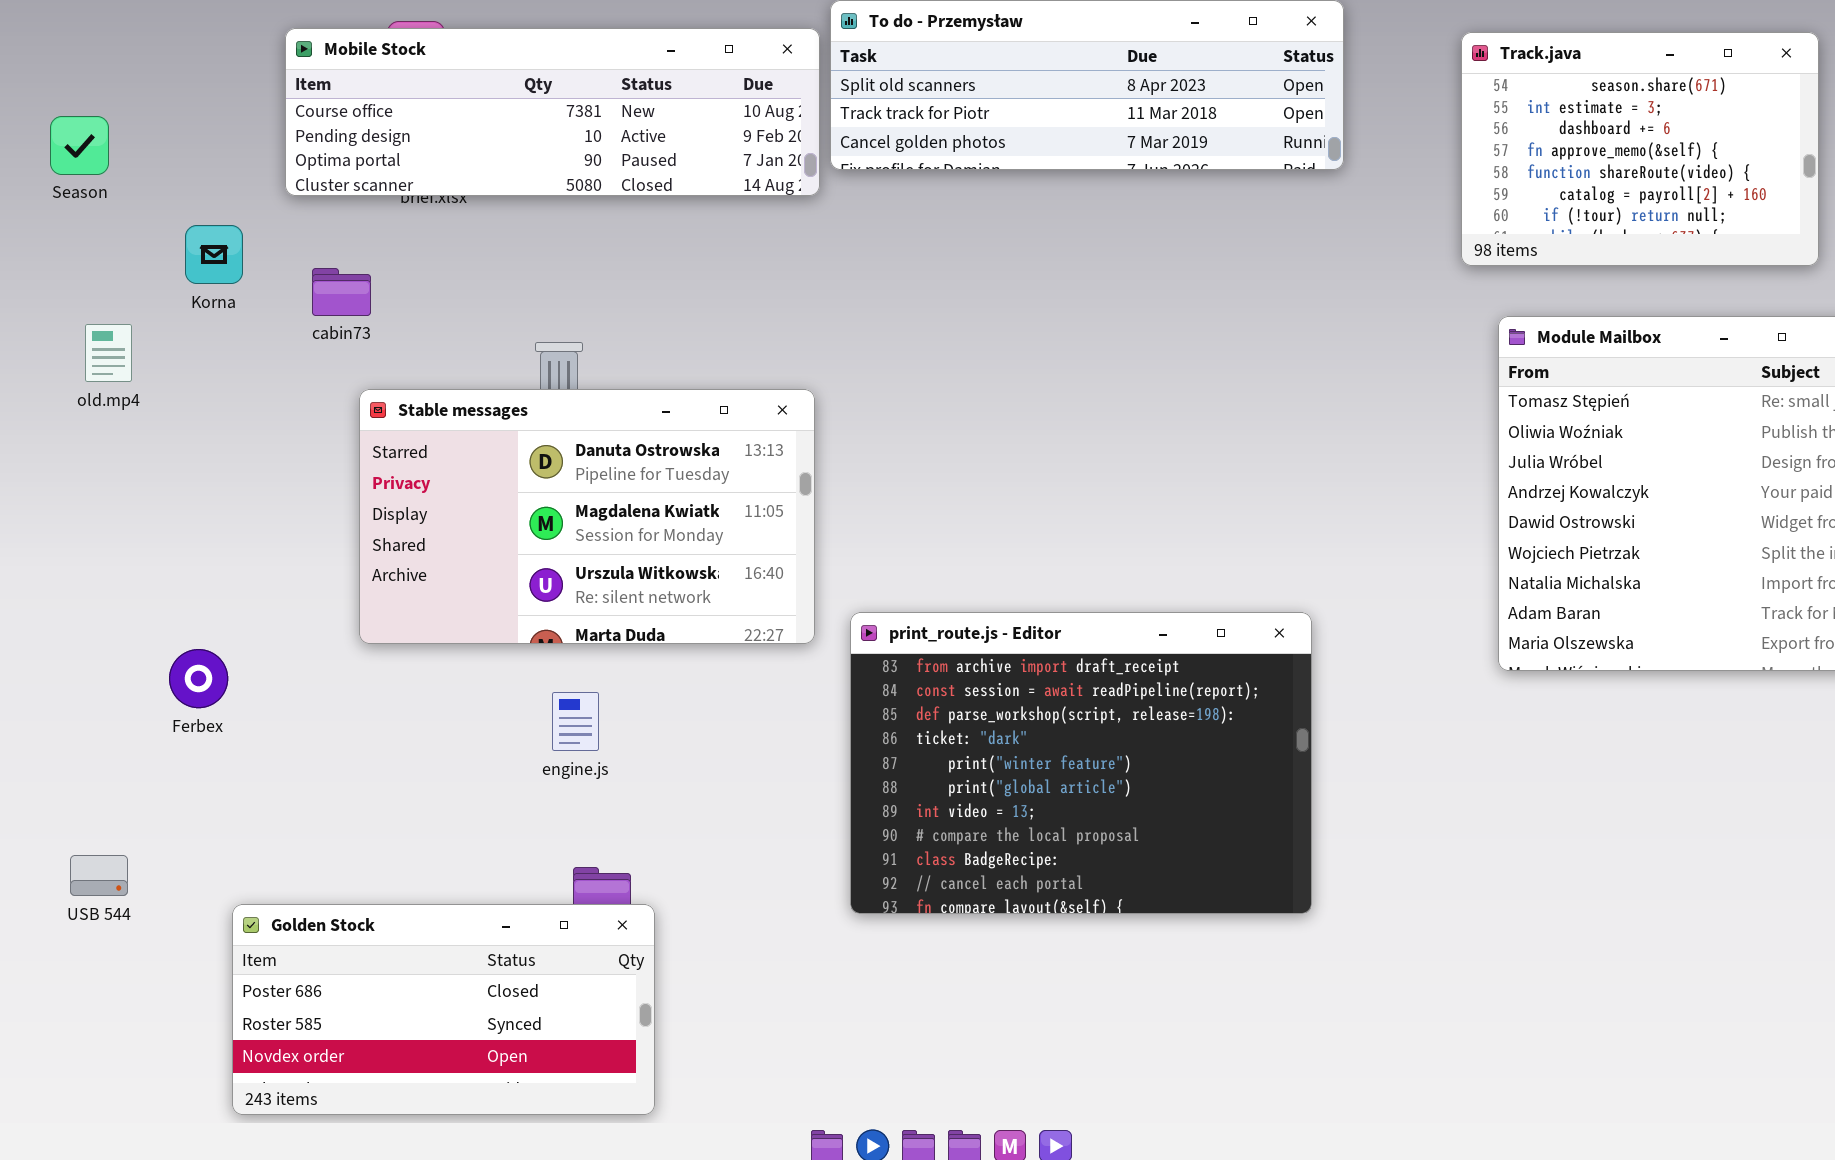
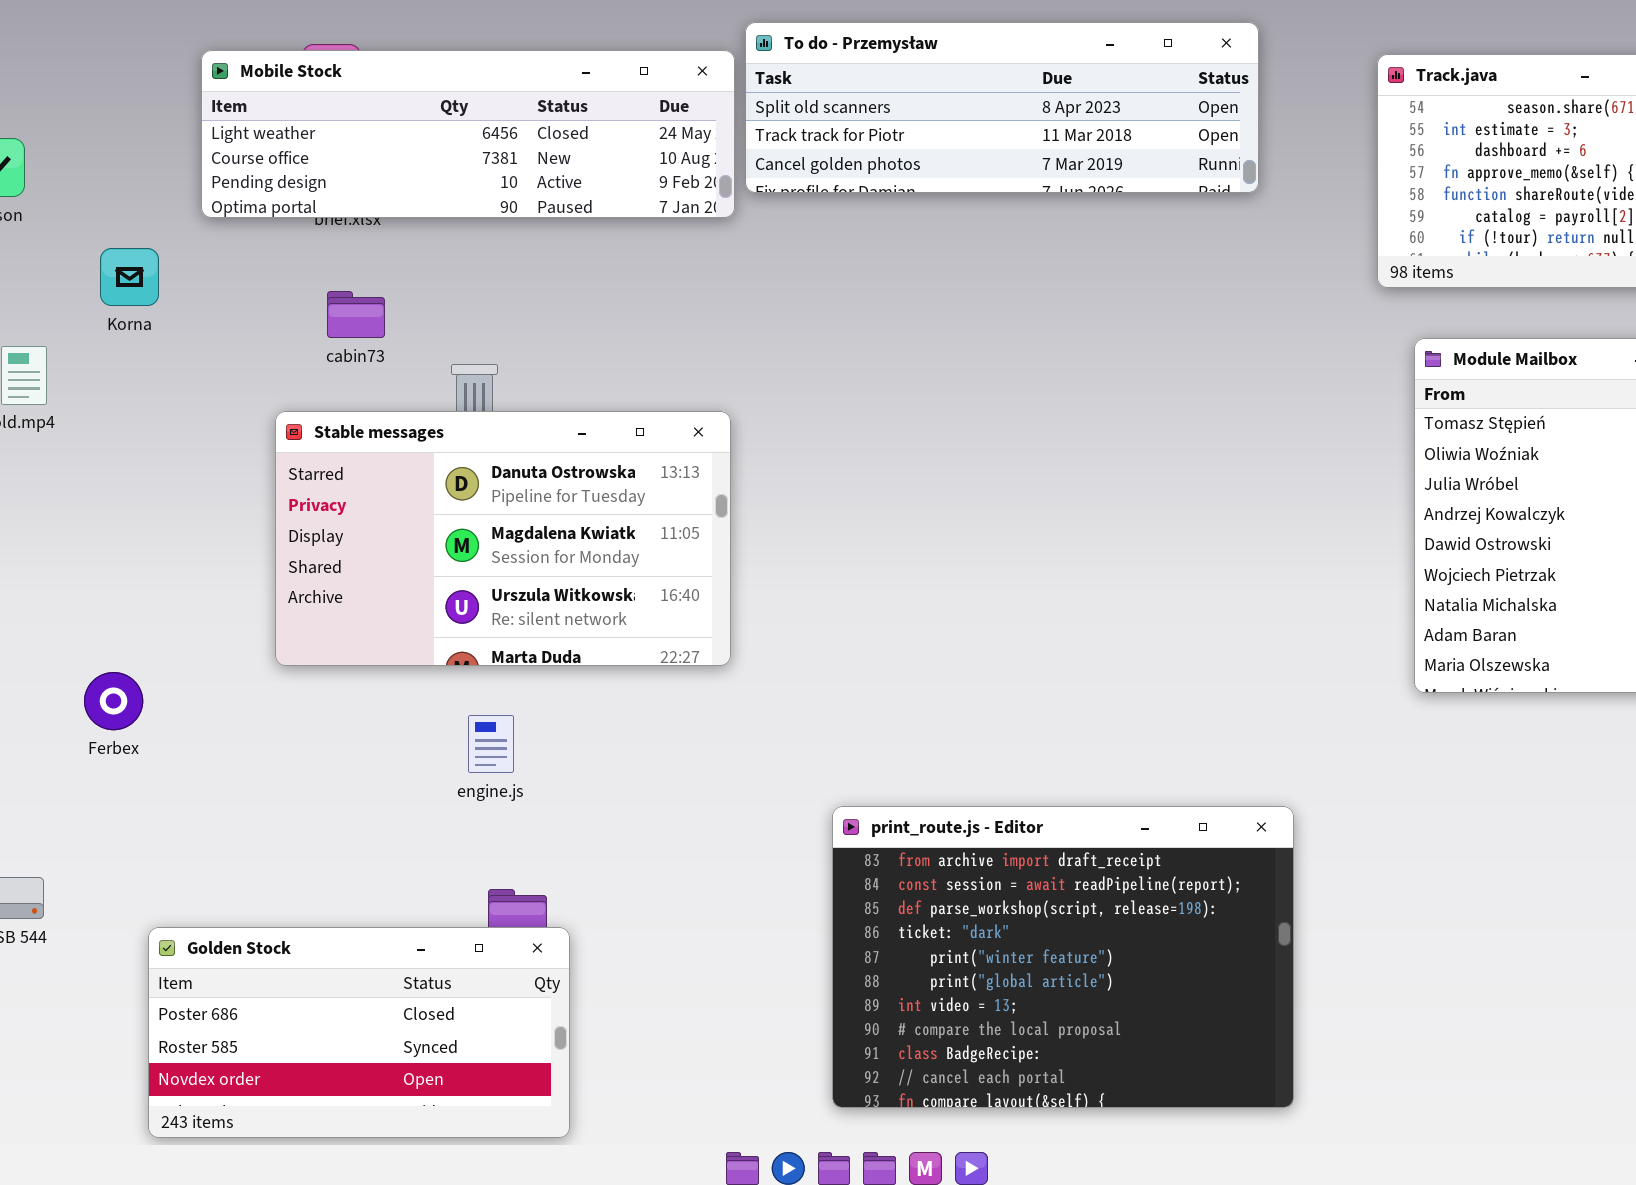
Mobile Stock: [285,28,820,196] -> [201,50,735,218], scrolled up 1 row
cabin73: [312,268,371,316] -> [327,291,385,338], moved
print_route.js - Editor: [850,612,1312,914] -> [832,806,1294,1108], moved

